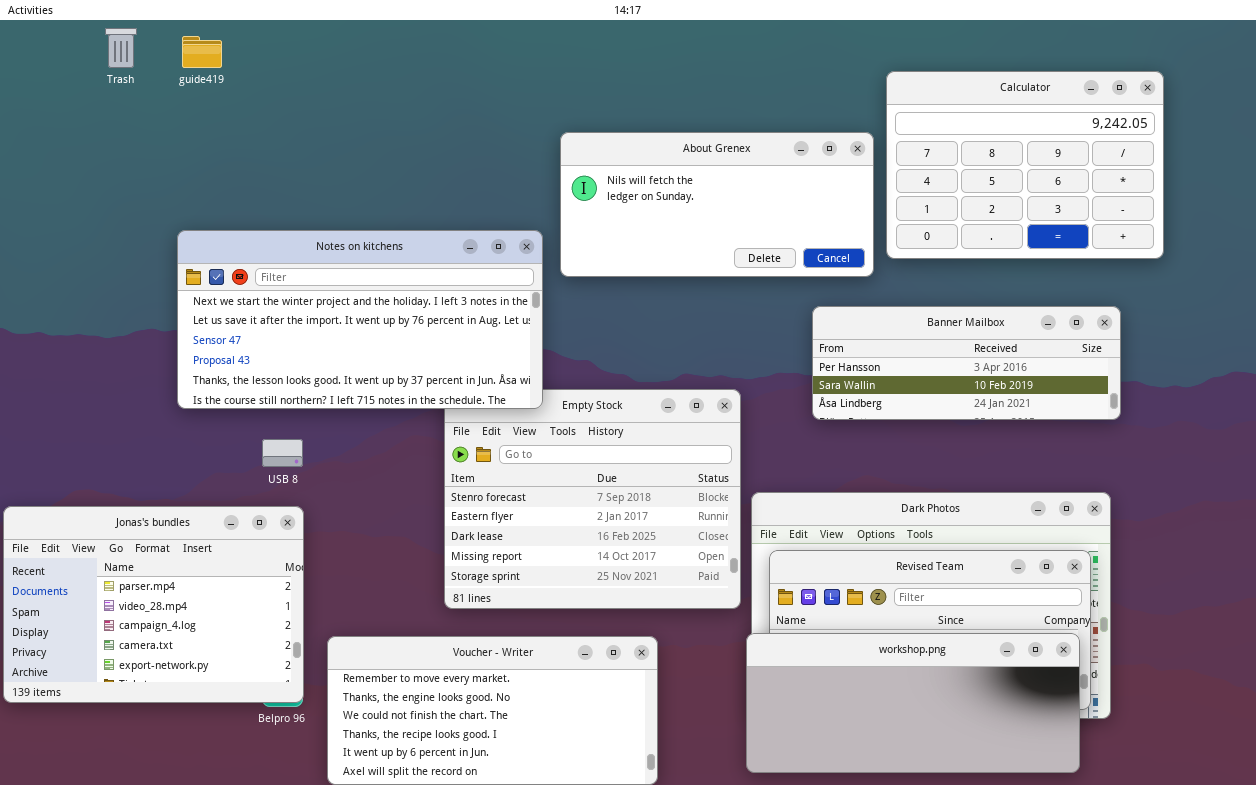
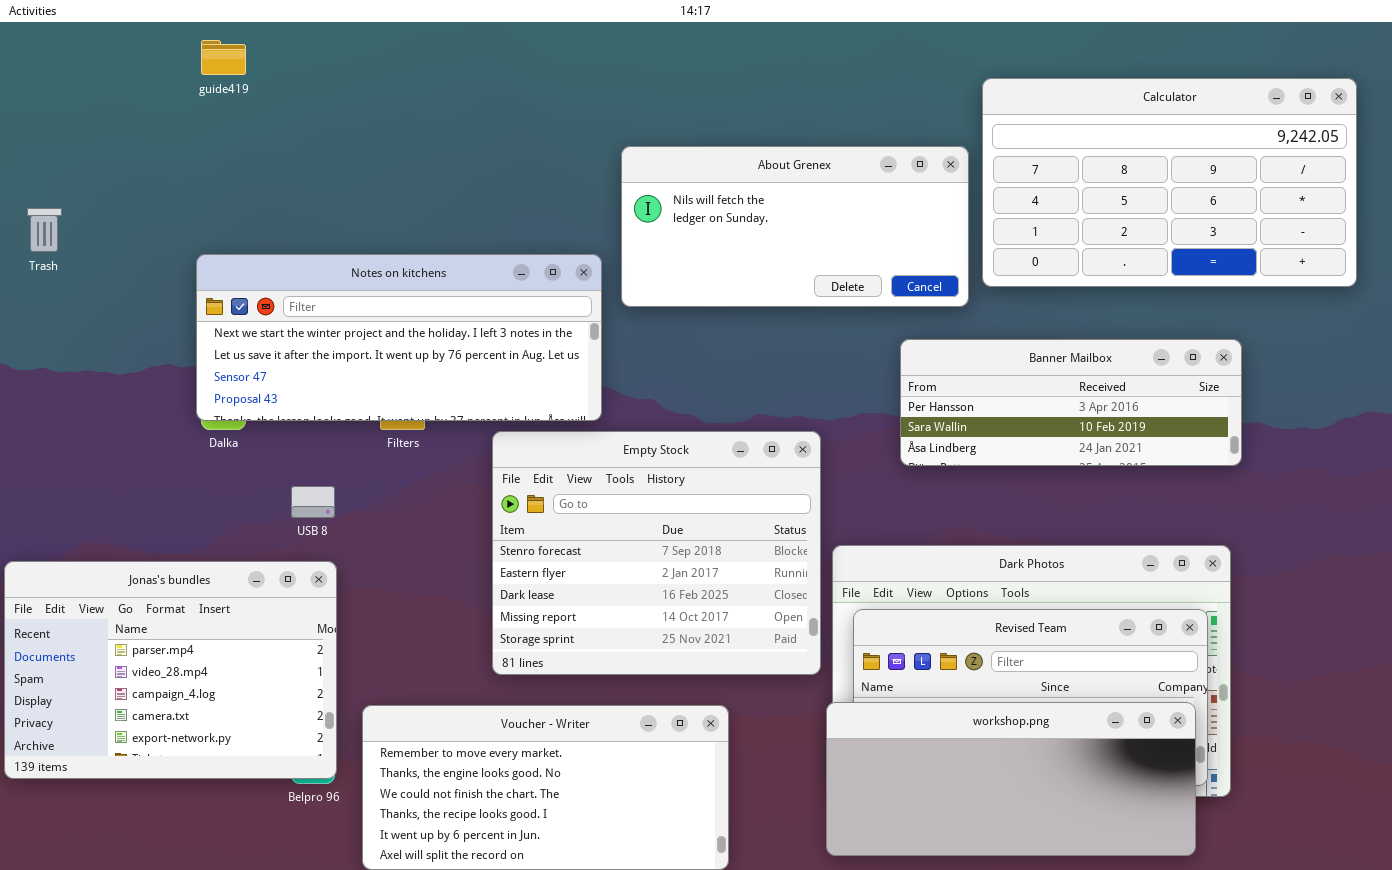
Trash: [105,28,137,68] -> [27,208,62,252], moved
Calculator: [886,71,1164,259] -> [982,78,1357,287], resized
Notes on kitchens: [177,230,543,409] -> [196,254,602,421], resized

